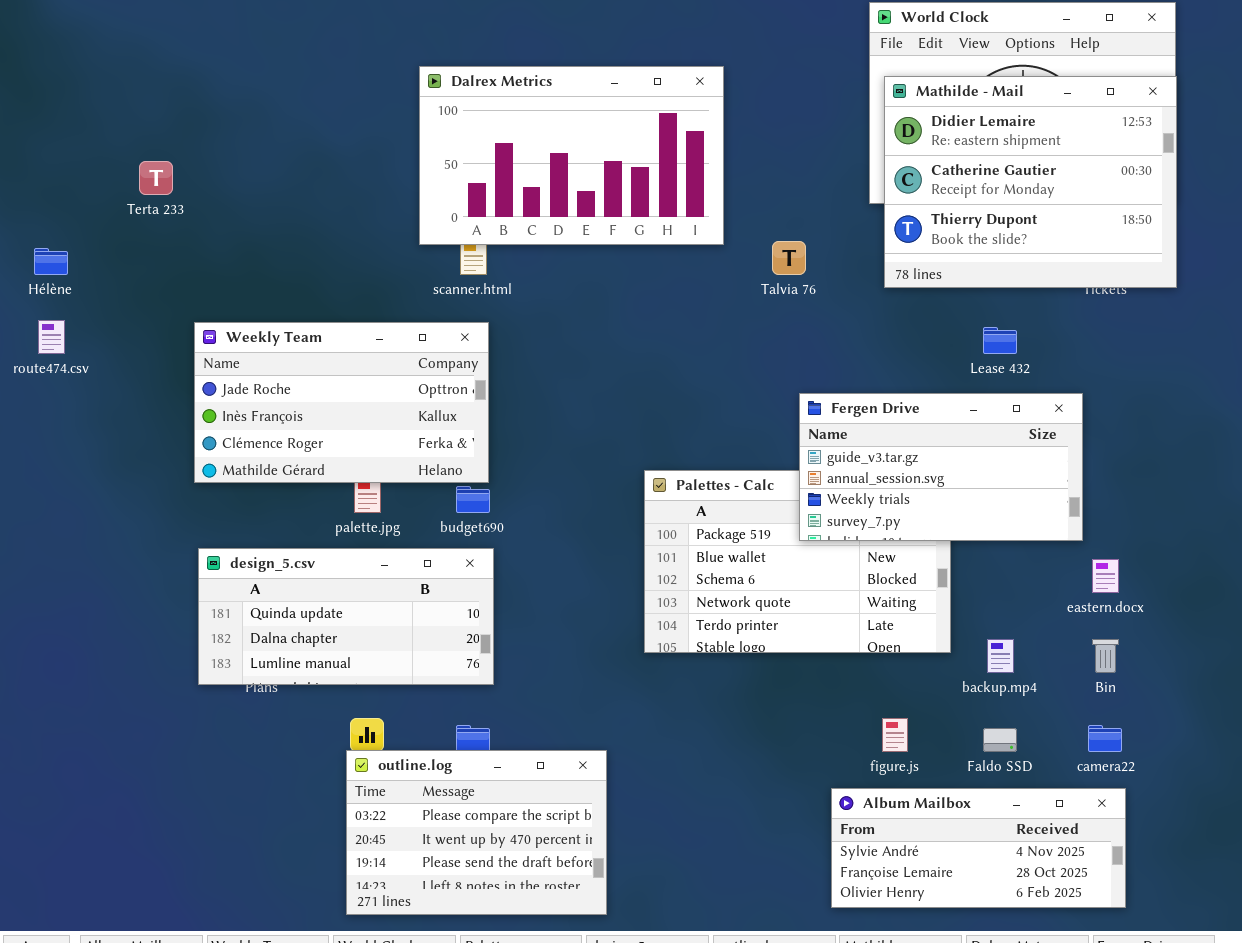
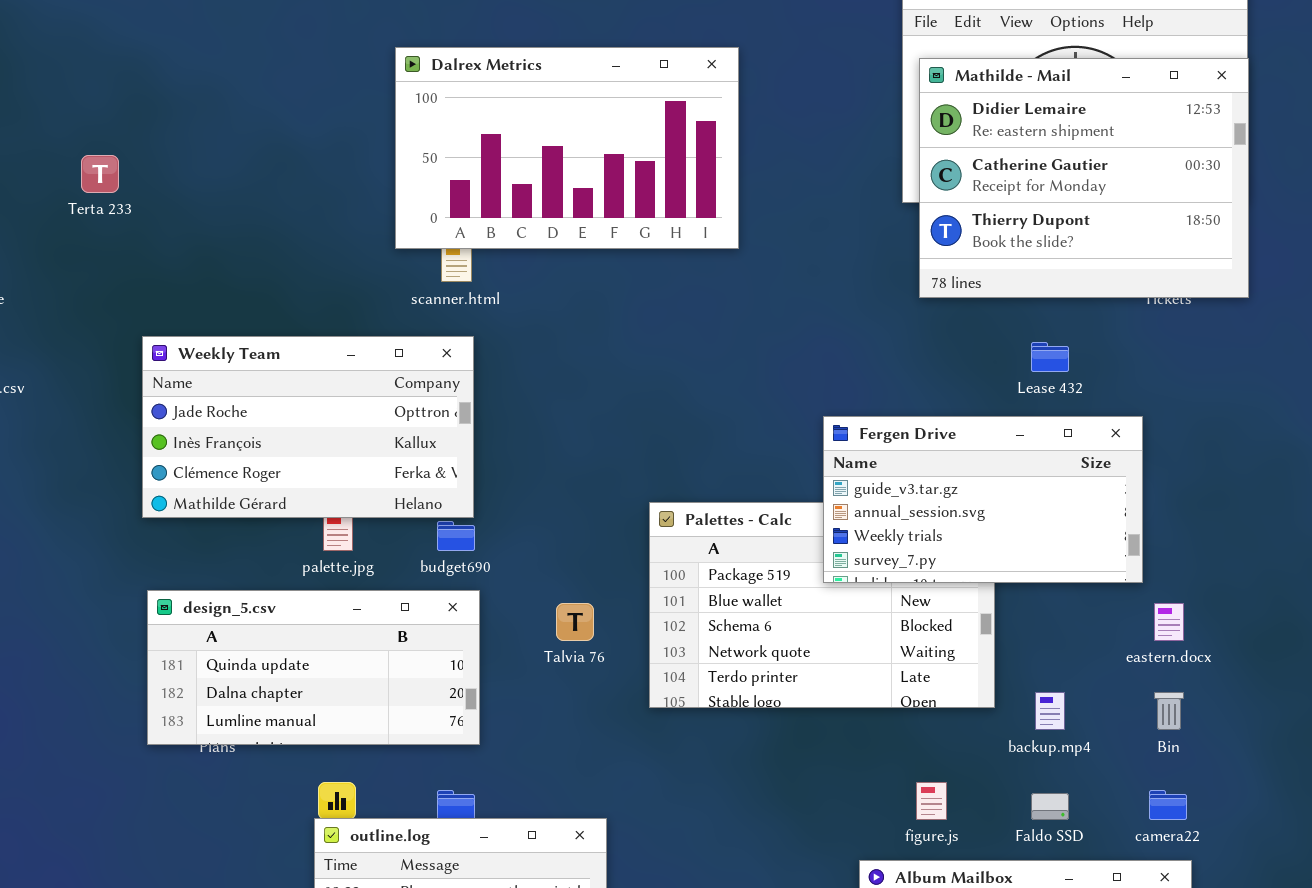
Talvia 76: [772,241,806,275] -> [556,603,594,641], moved

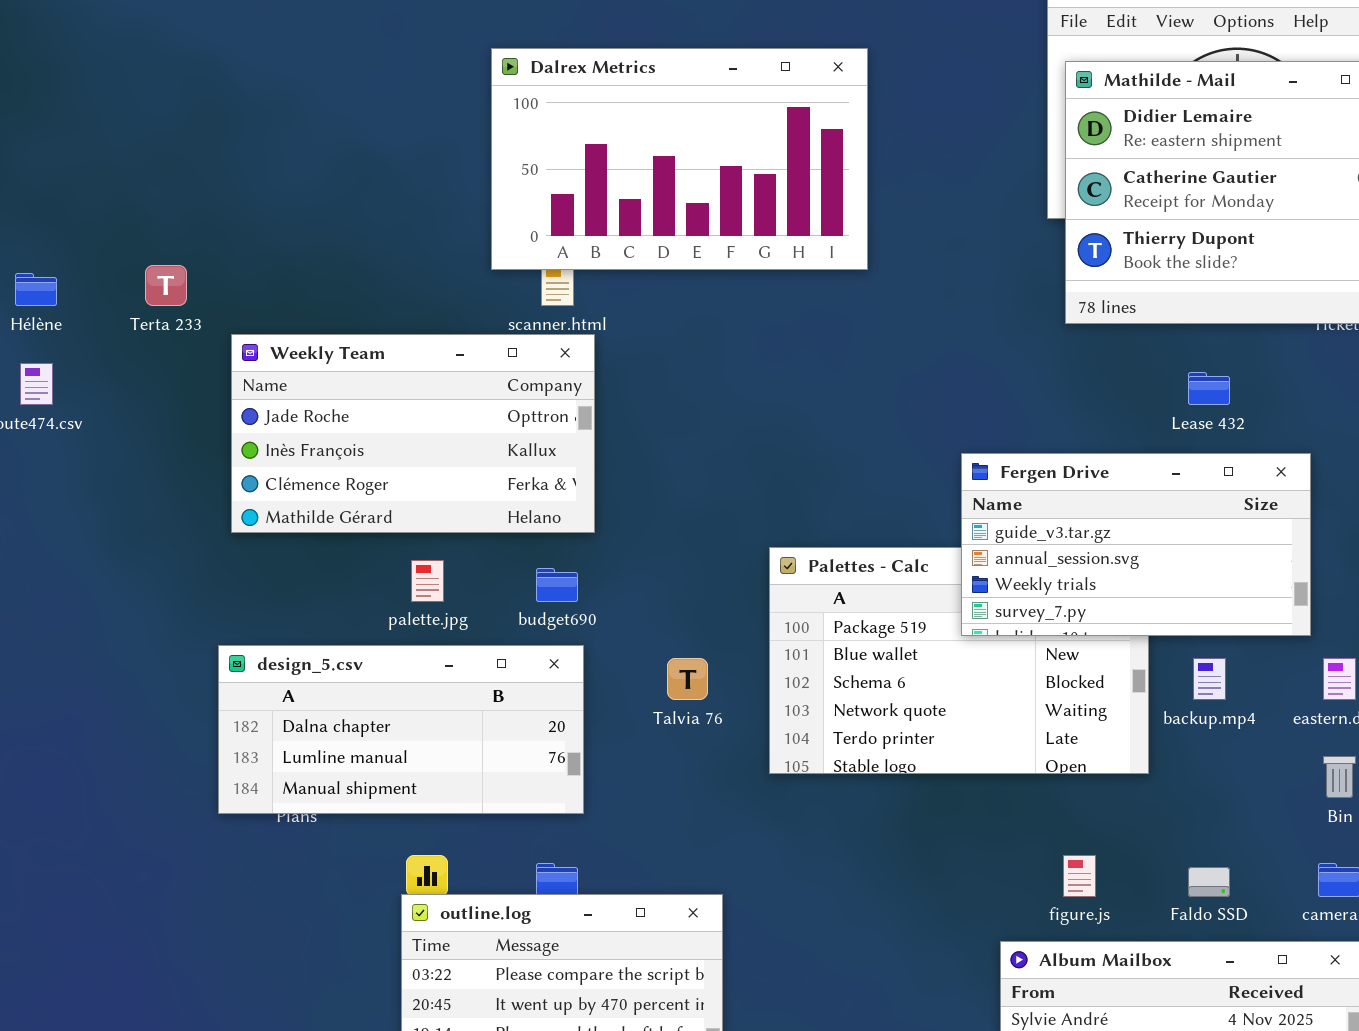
Terta 233: [81,155,119,193] -> [145,265,187,306], moved
Weekly Team: [142,336,474,518] -> [231,334,595,533], moved
design_5.csv: [147,590,480,745] -> [218,645,584,814], scrolled down 1 row
backup.mp4: [1035,692,1065,730] -> [1193,658,1226,700], moved

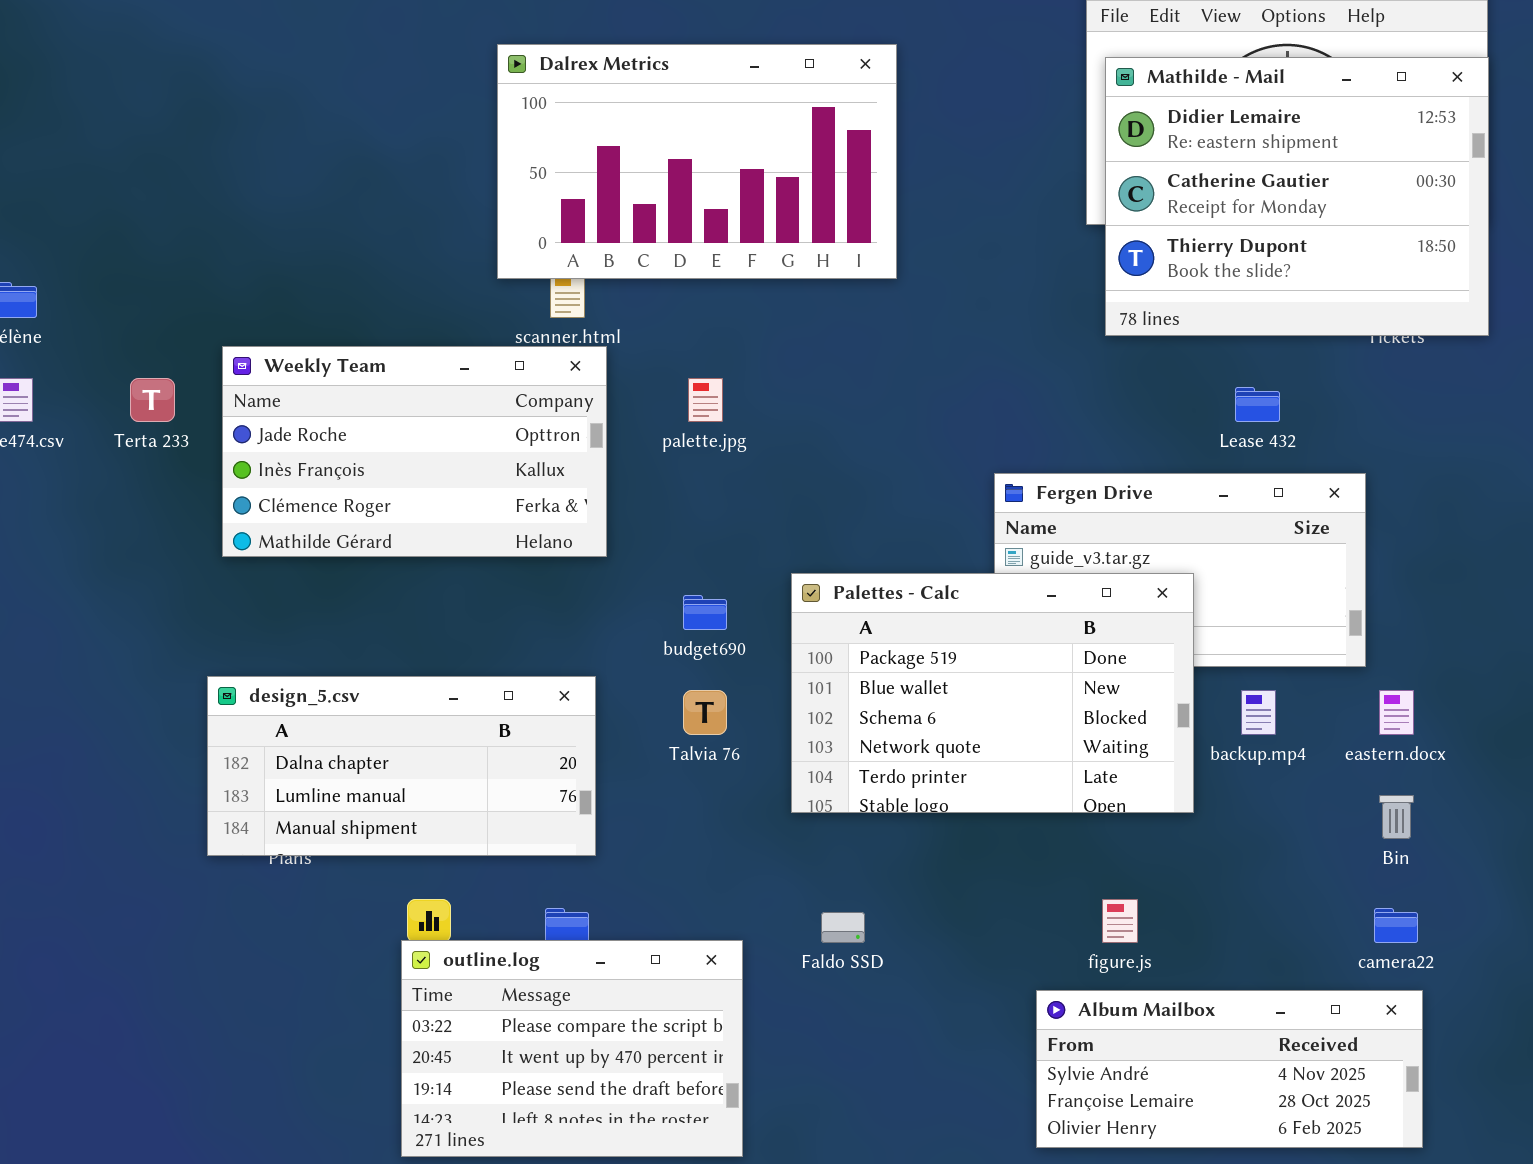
Terta 233: [145,265,187,306] -> [130,378,175,422], moved
Palettes - Calc: [769,547,1149,774] -> [791,573,1194,813], raised
palette.jpg: [411,560,444,602] -> [688,378,723,422], moved
budget690: [536,568,578,602] -> [683,595,727,630], moved
Faldo SSD: [1188,867,1230,897] -> [821,912,865,943], moved

